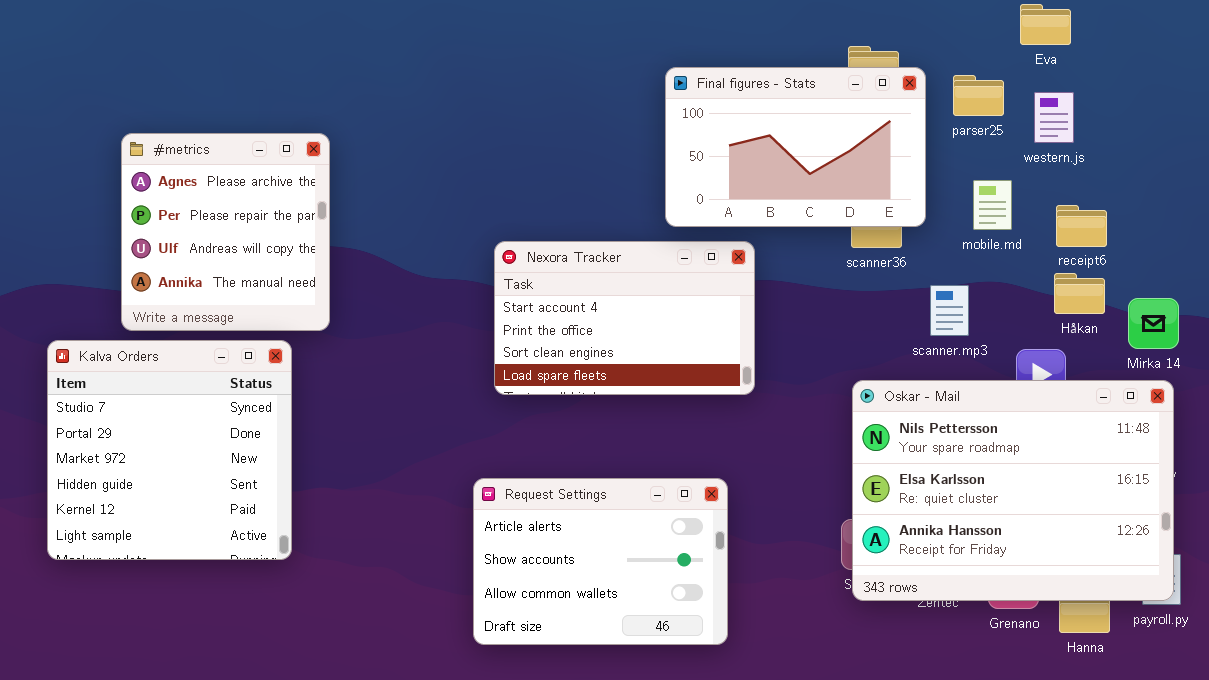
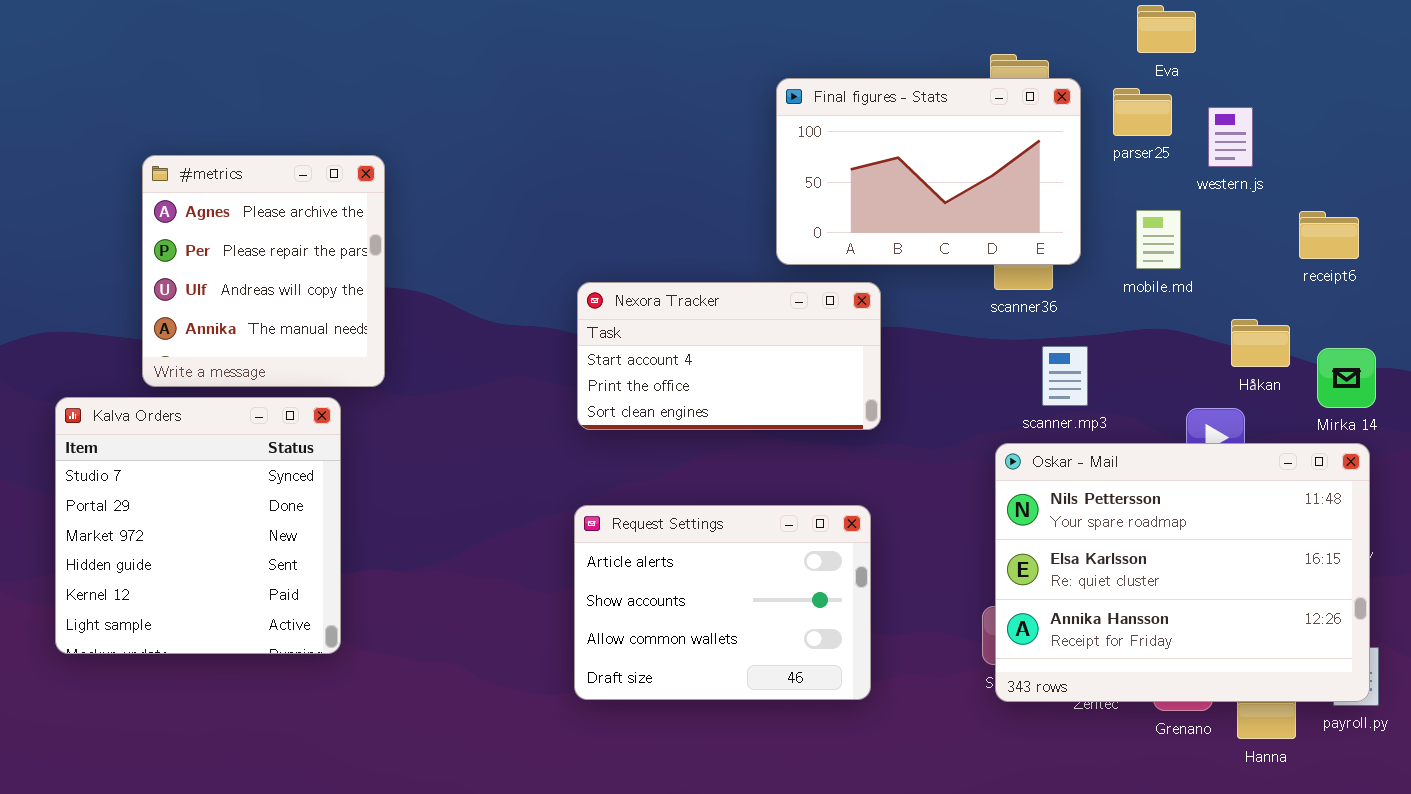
Eva: [1020,4,1071,45] -> [1137,5,1196,53], moved
receipt6: [1056,205,1107,247] -> [1299,211,1359,259], moved
Nexora Tracker: [494,241,755,395] -> [577,282,881,430], resized
scanner.mp3: [930,285,969,336] -> [1042,346,1088,406], moved
Request Settings: [473,478,728,645] -> [574,505,871,700], moved

